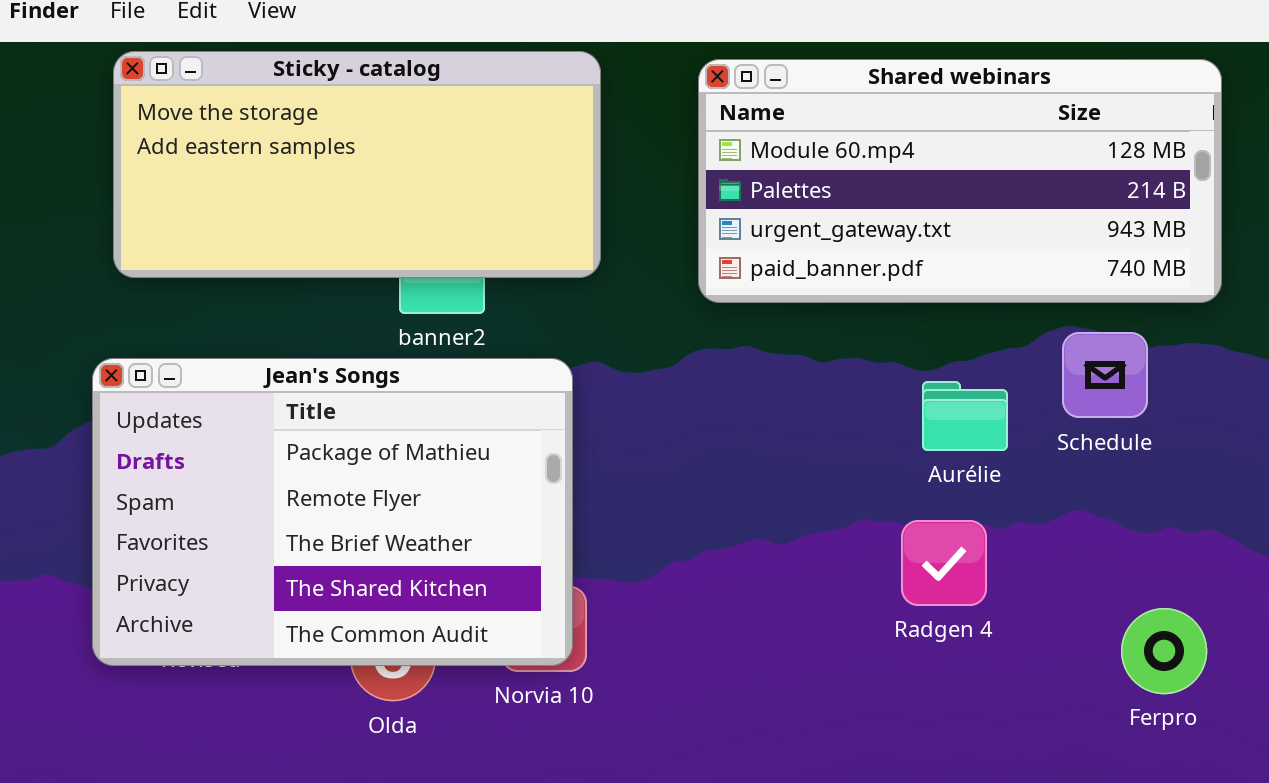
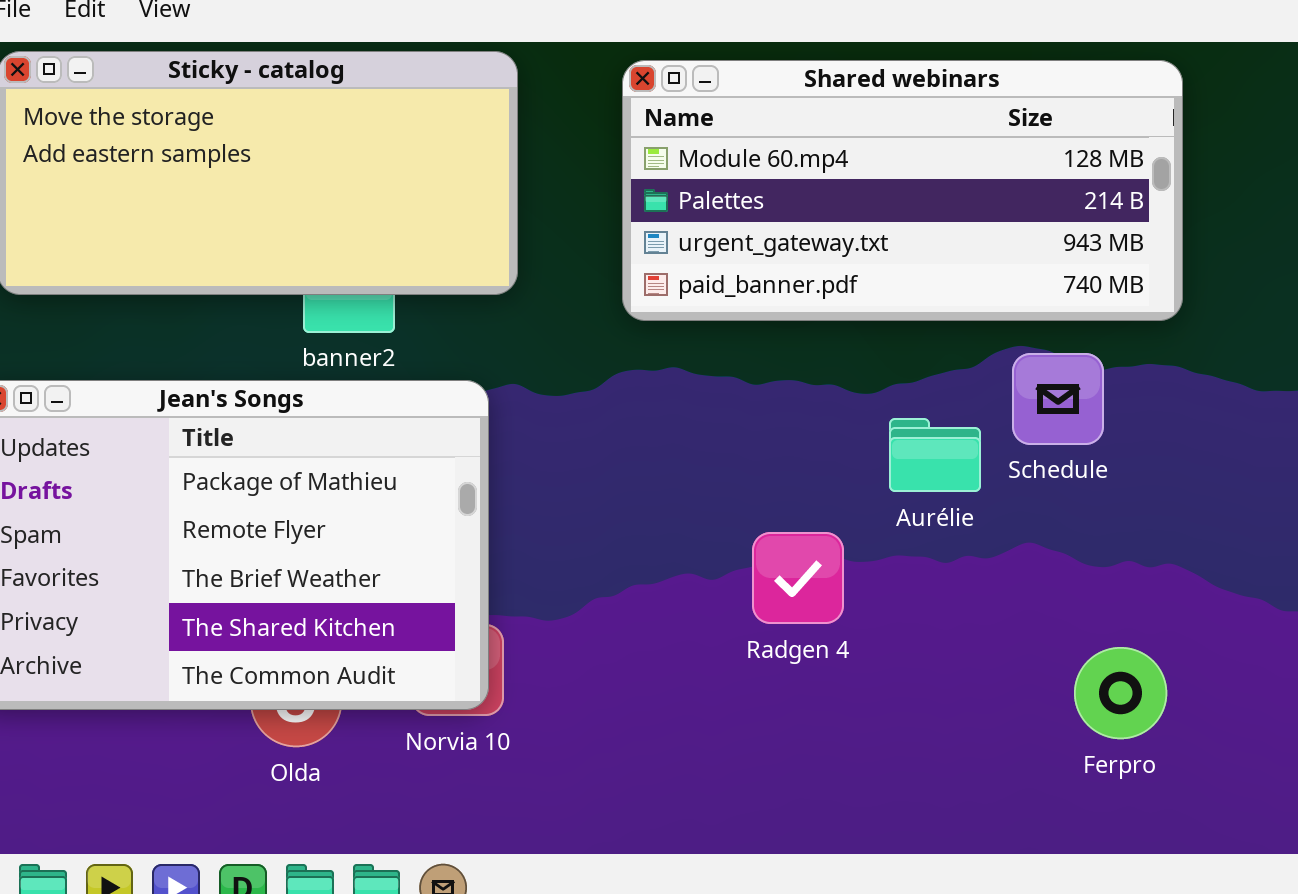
Aurélie: [922,381,1008,451] -> [889,418,981,492], moved
Radgen 4: [901,520,987,606] -> [752,532,844,624], moved

